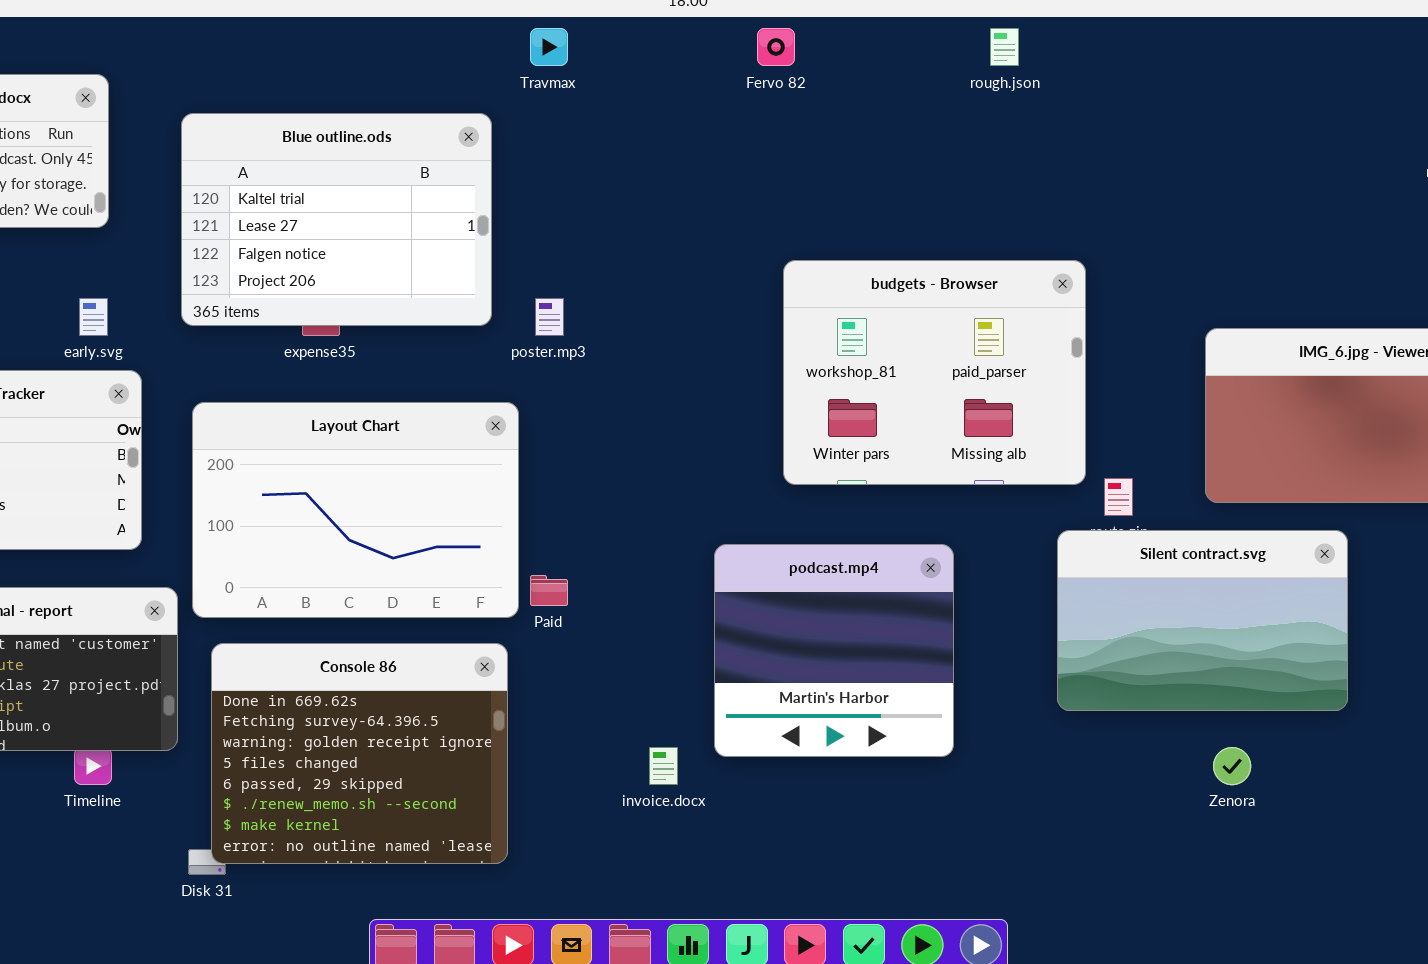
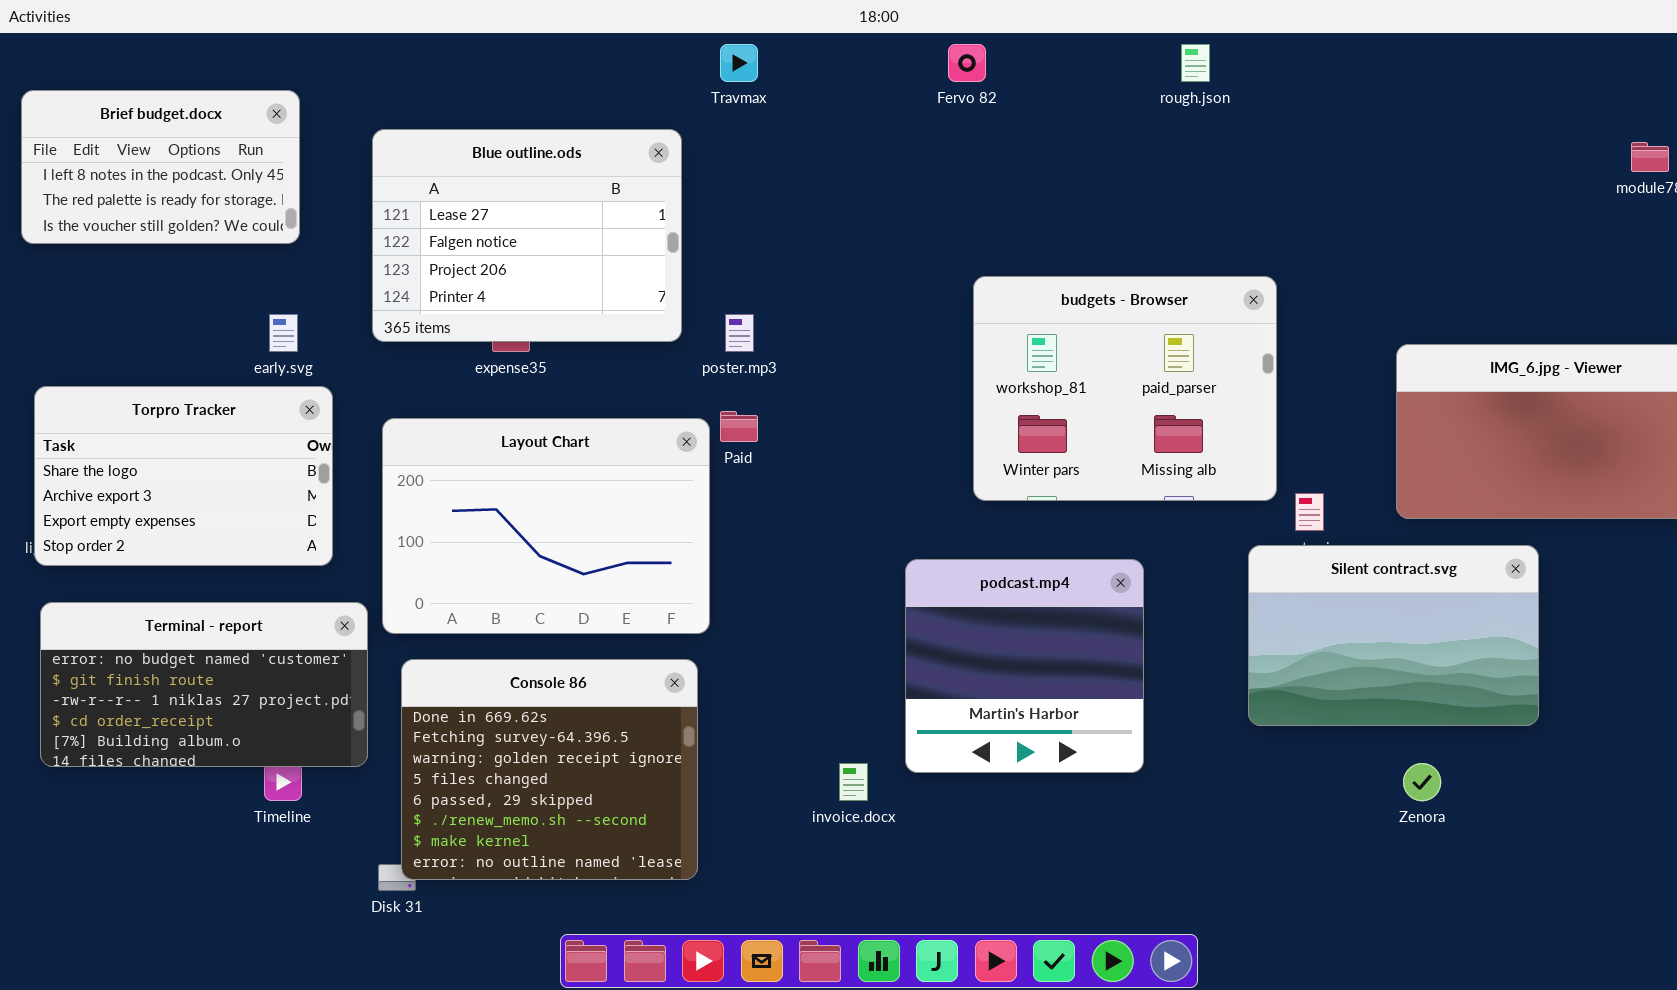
Blue outline.ods: [181,113,492,326] -> [372,129,682,342], scrolled down 1 row
Paid: [530,575,568,606] -> [720,411,758,442], moved

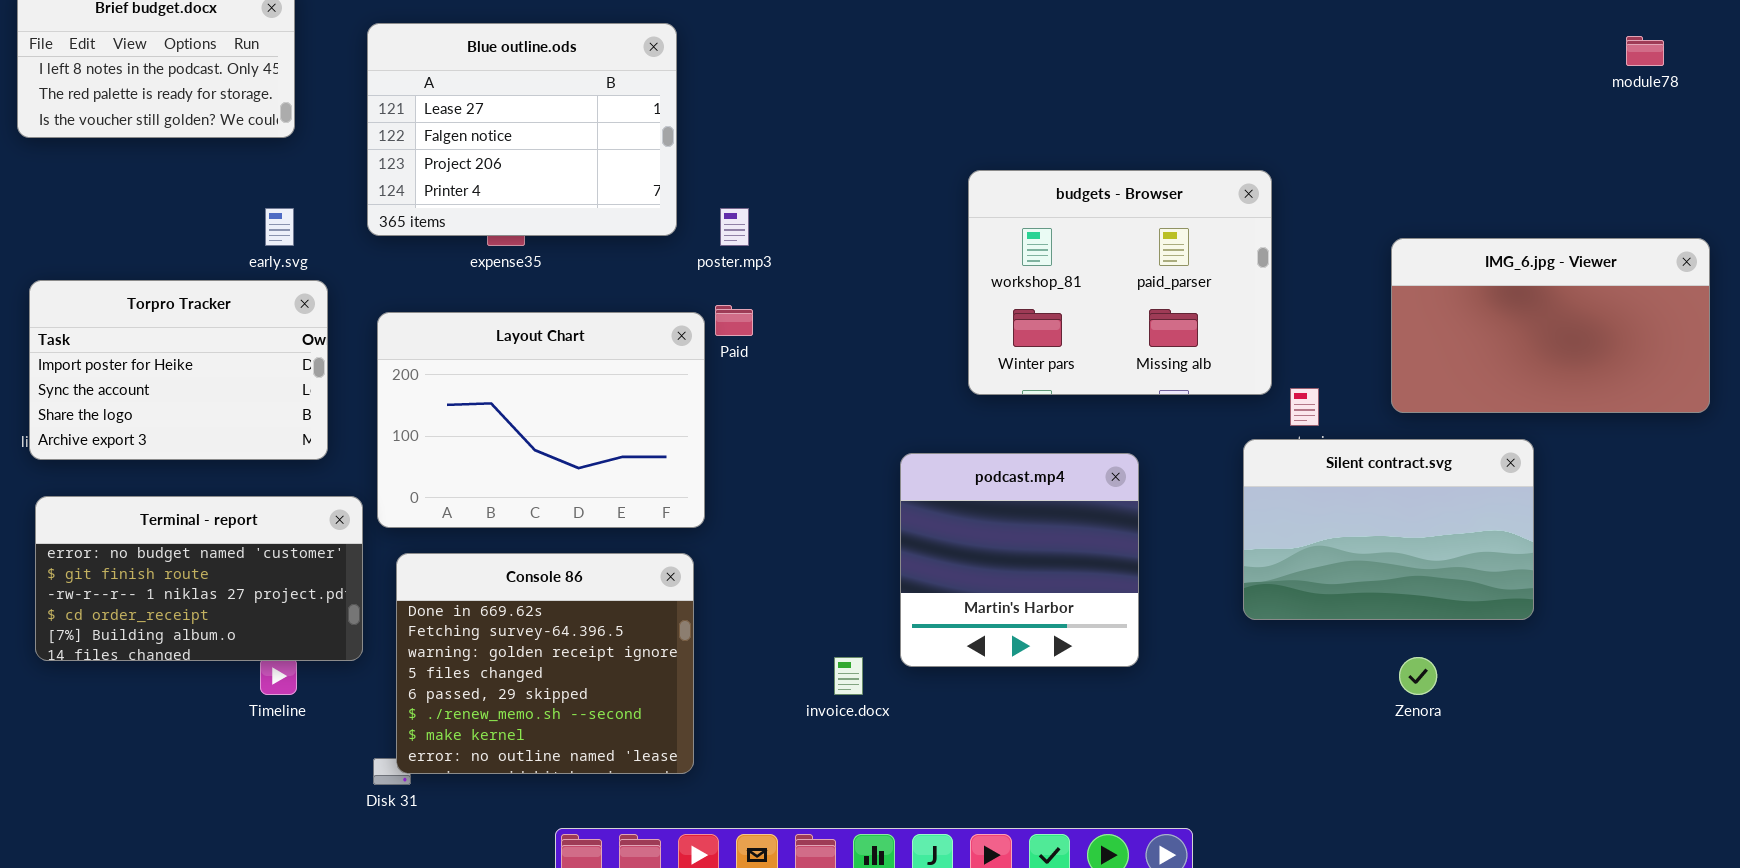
Torpro Tracker: [34,386,333,566] -> [29,280,328,460], scrolled up 2 rows

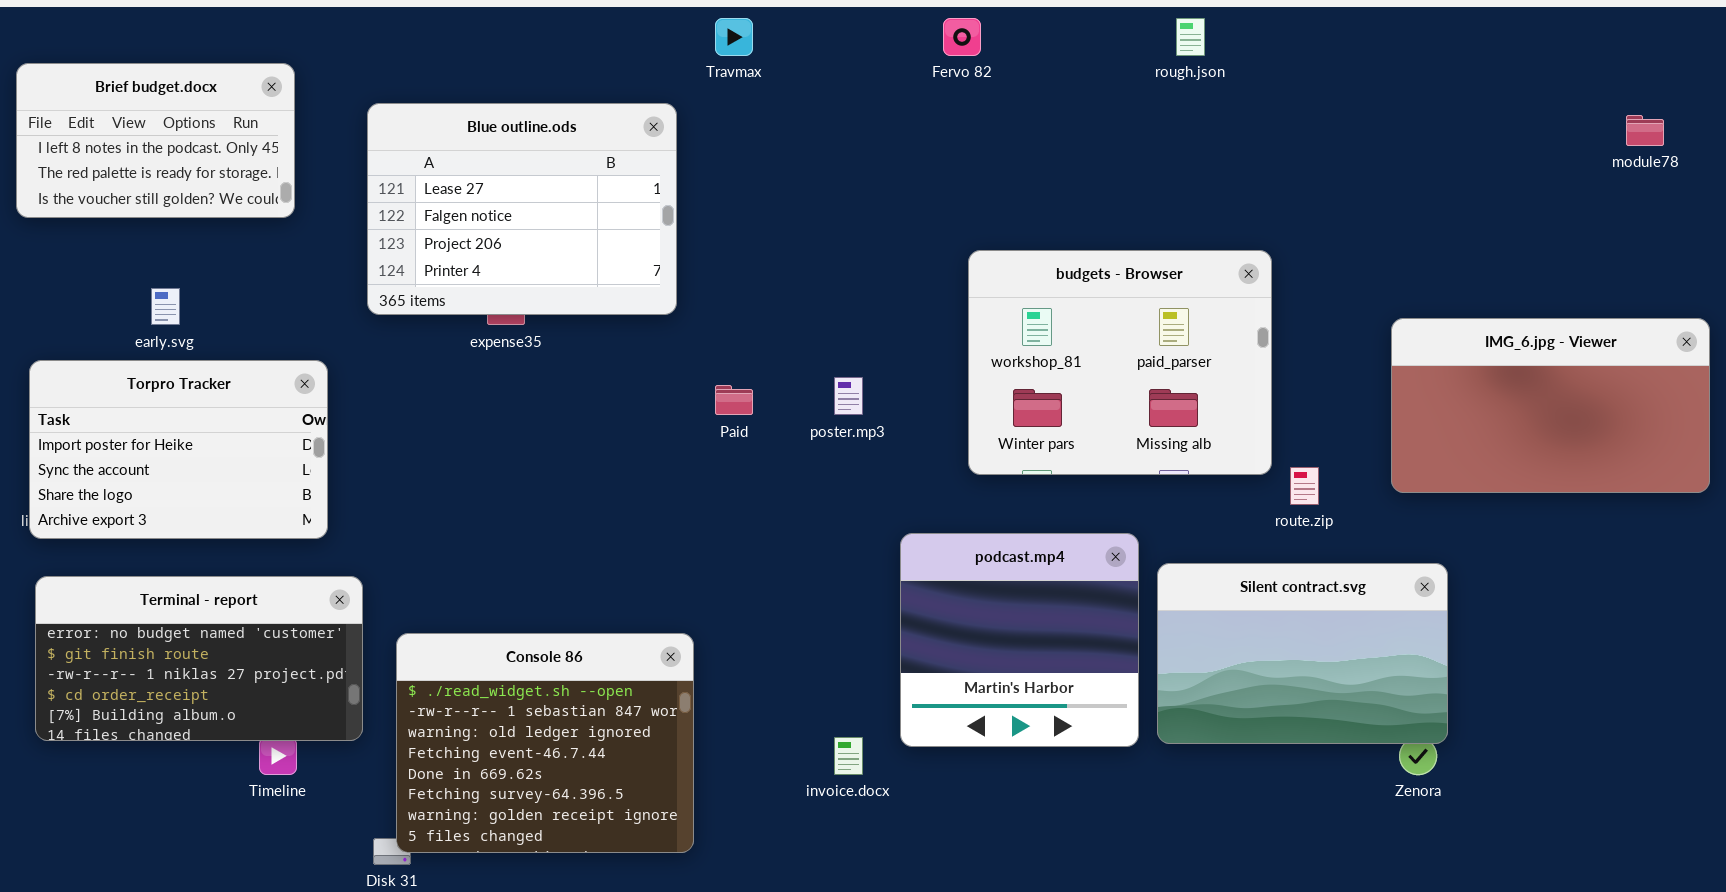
early.svg: [265,208,294,246] -> [151,288,180,325], moved
poster.mp3: [720,208,749,246] -> [834,377,863,415], moved
Layout Chart: [377,312,705,528] -> none, closed
Silent contract.svg: [1243,439,1534,620] -> [1157,563,1448,744], moved
Console 86: [396,553,694,774] -> [396,633,694,853], scrolled up 4 rows

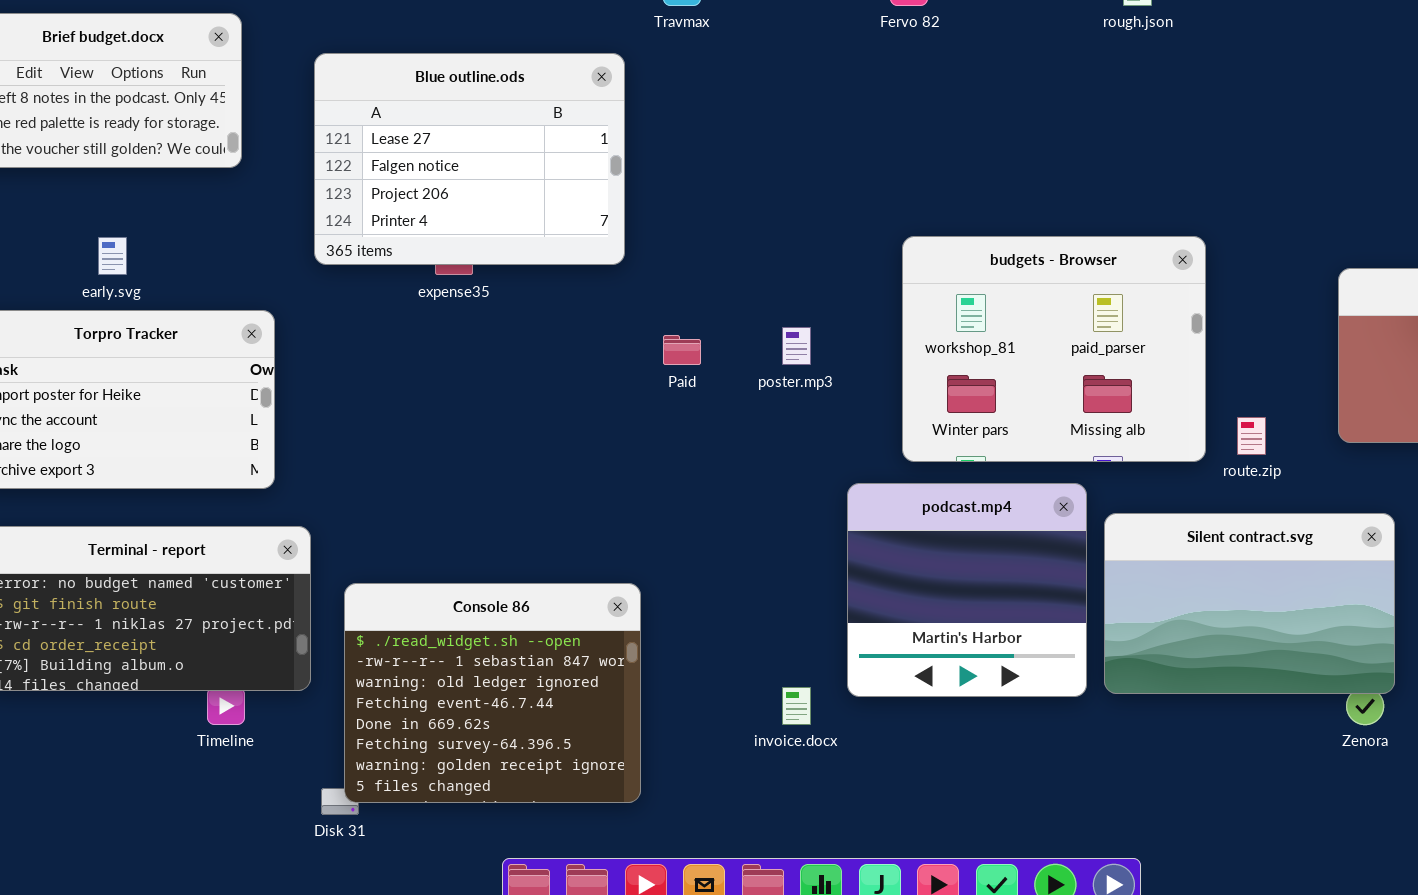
budgets - Browser: [968,250,1272,475] -> [902,236,1206,462], moved

